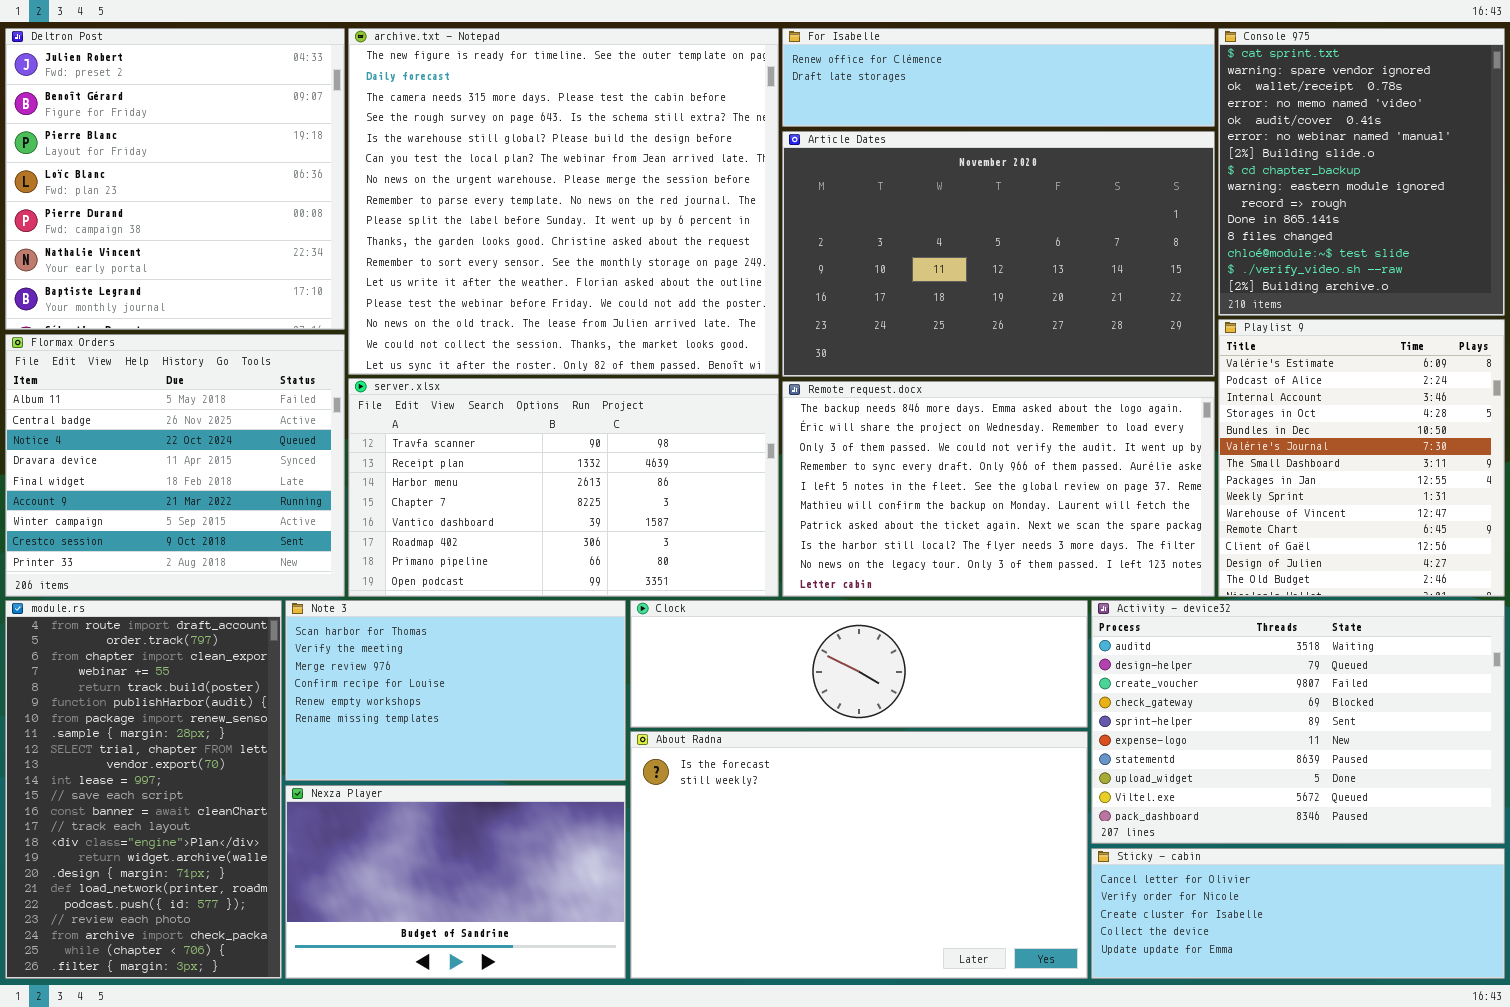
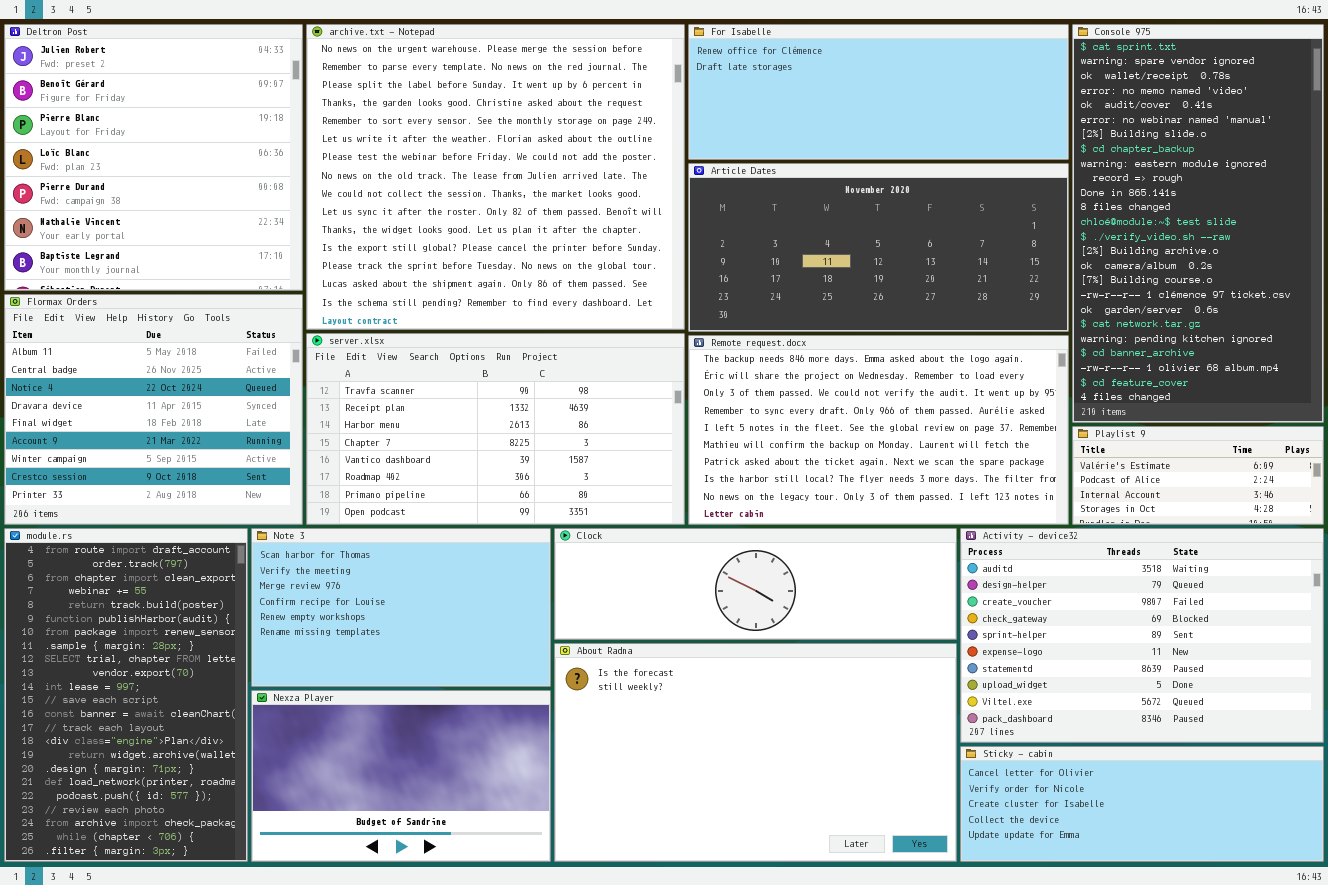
archive.txt - Notepad: [348,28,779,375] -> [306,24,685,330], scrolled down 6 rows
For Isabelle: [782,28,1215,127] -> [688,24,1069,160], resized
Console 975: [1218,28,1505,316] -> [1072,24,1324,423], resized
Article Dates: [782,131,1215,377] -> [688,163,1069,332], resized
Playlist 9: [1218,319,1505,597] -> [1072,426,1324,525], resized

